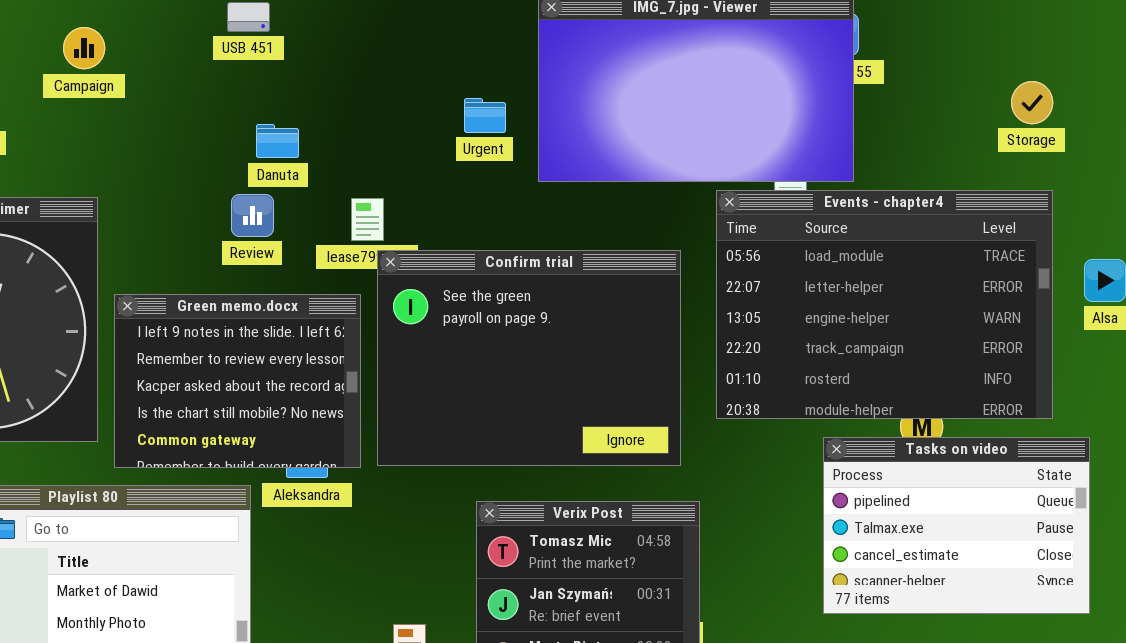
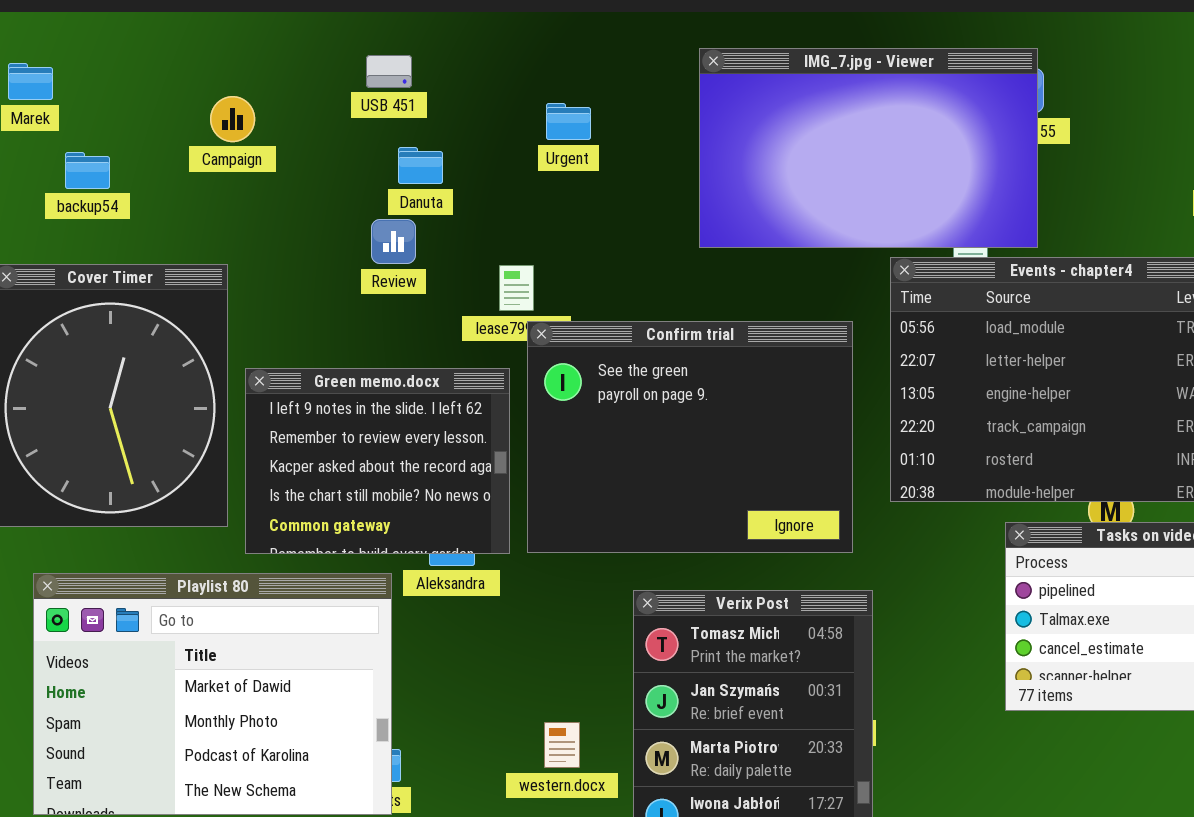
Campaign: [63,27,105,69] -> [210,96,255,142], moved
Urgent: [464,98,506,133] -> [546,103,591,140], moved
Danuta: [256,124,299,158] -> [398,147,443,184], moved
Review: [231,194,274,237] -> [371,219,416,264], moved

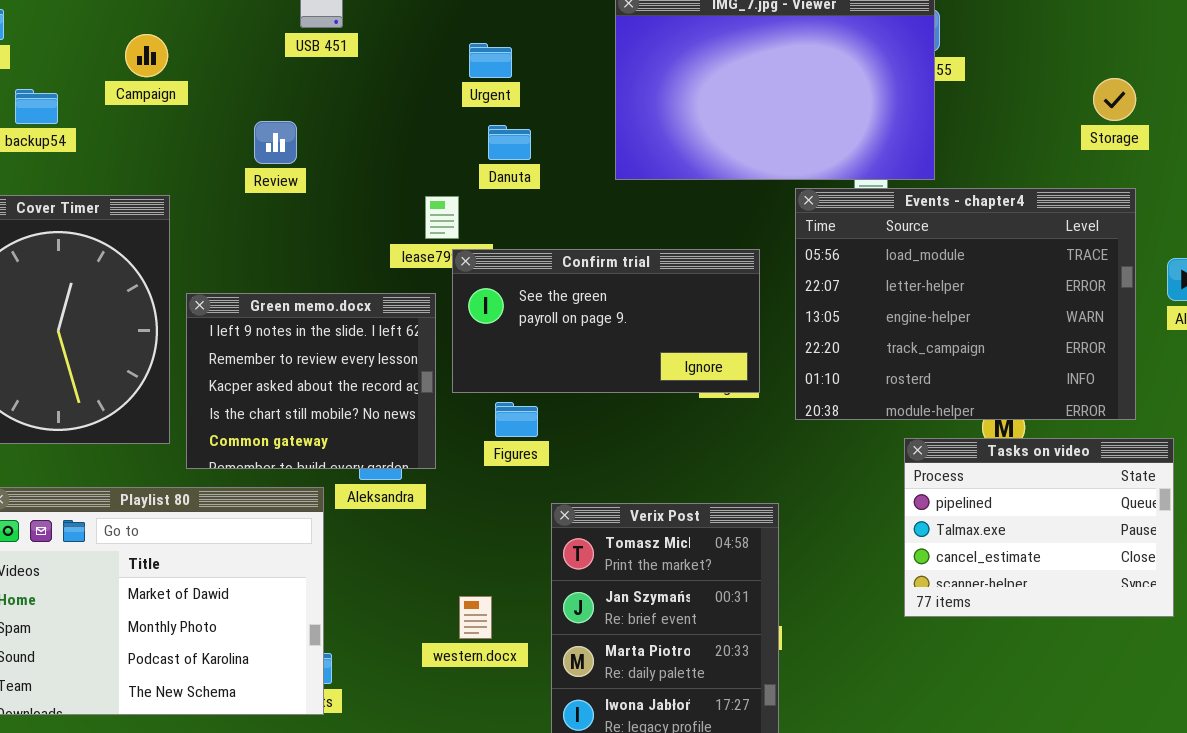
Campaign: [210,96,255,142] -> [125,34,168,77], moved
Danuta: [398,147,443,184] -> [488,125,531,160], moved
Review: [371,219,416,264] -> [254,121,297,164], moved
Confirm trial: [527,321,853,553] -> [452,249,760,393], resized
western.docx: [544,722,580,768] -> [459,596,492,639], moved

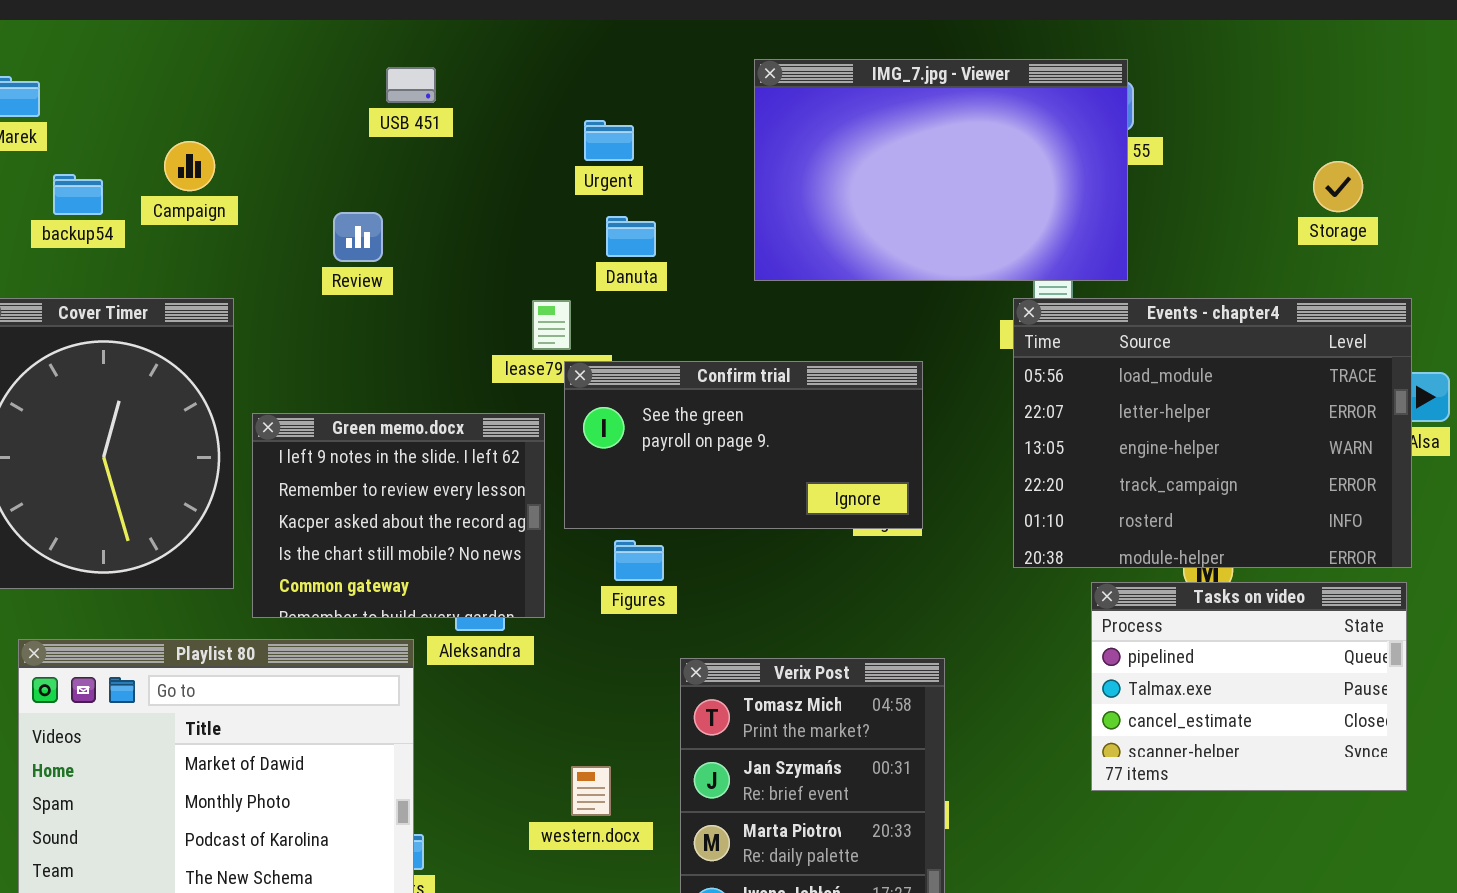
Campaign: [125,34,168,77] -> [164,141,215,191], moved
Events - chapter4: [795,188,1136,420] -> [1013,298,1412,568], moved

